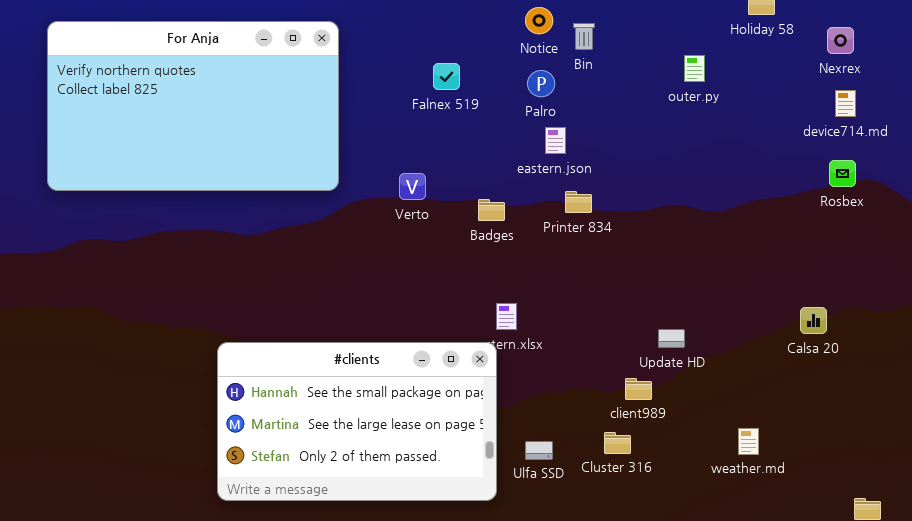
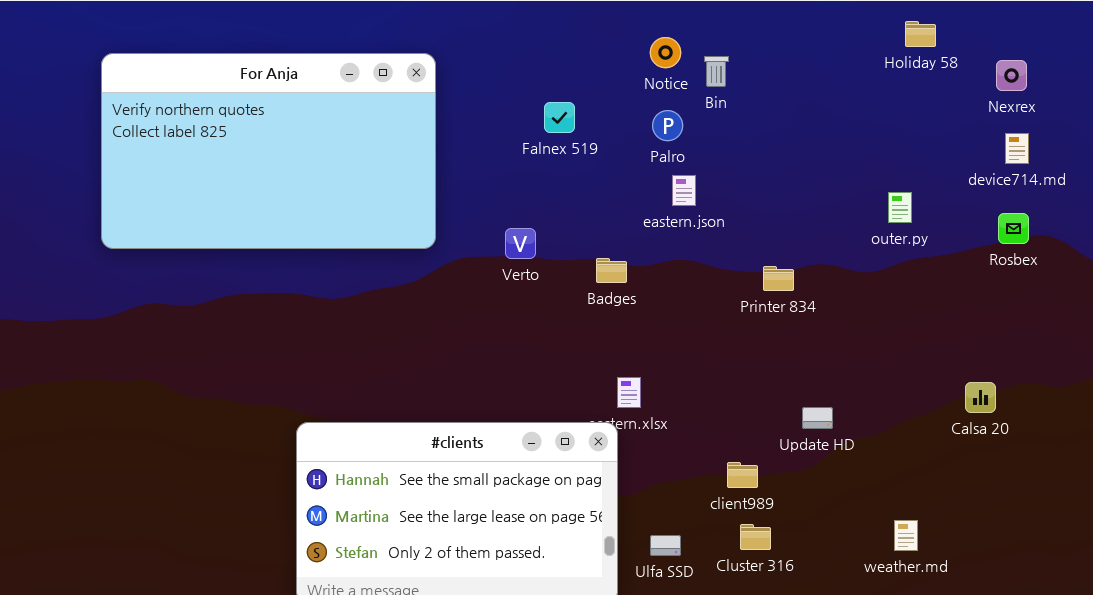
outer.py: [684,55,705,82] -> [888,192,912,223], moved
Printer 834: [565,191,592,213] -> [763,266,794,291], moved
client989: [625,378,652,400] -> [727,462,758,488], moved

